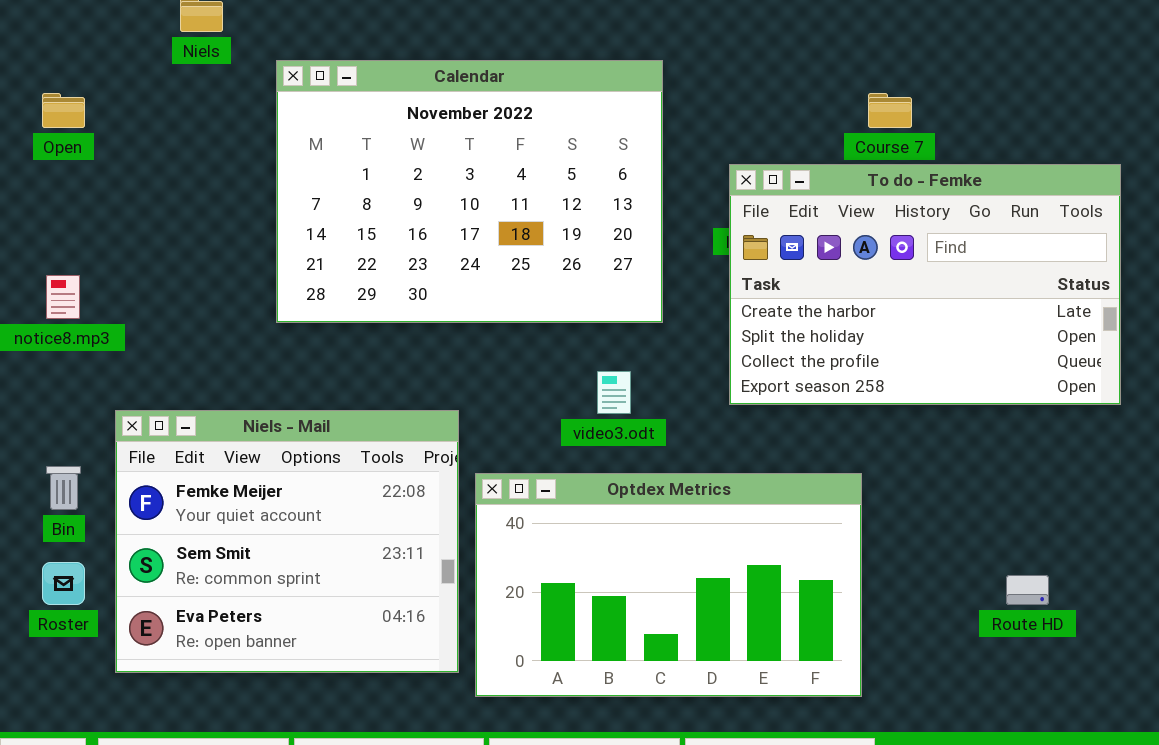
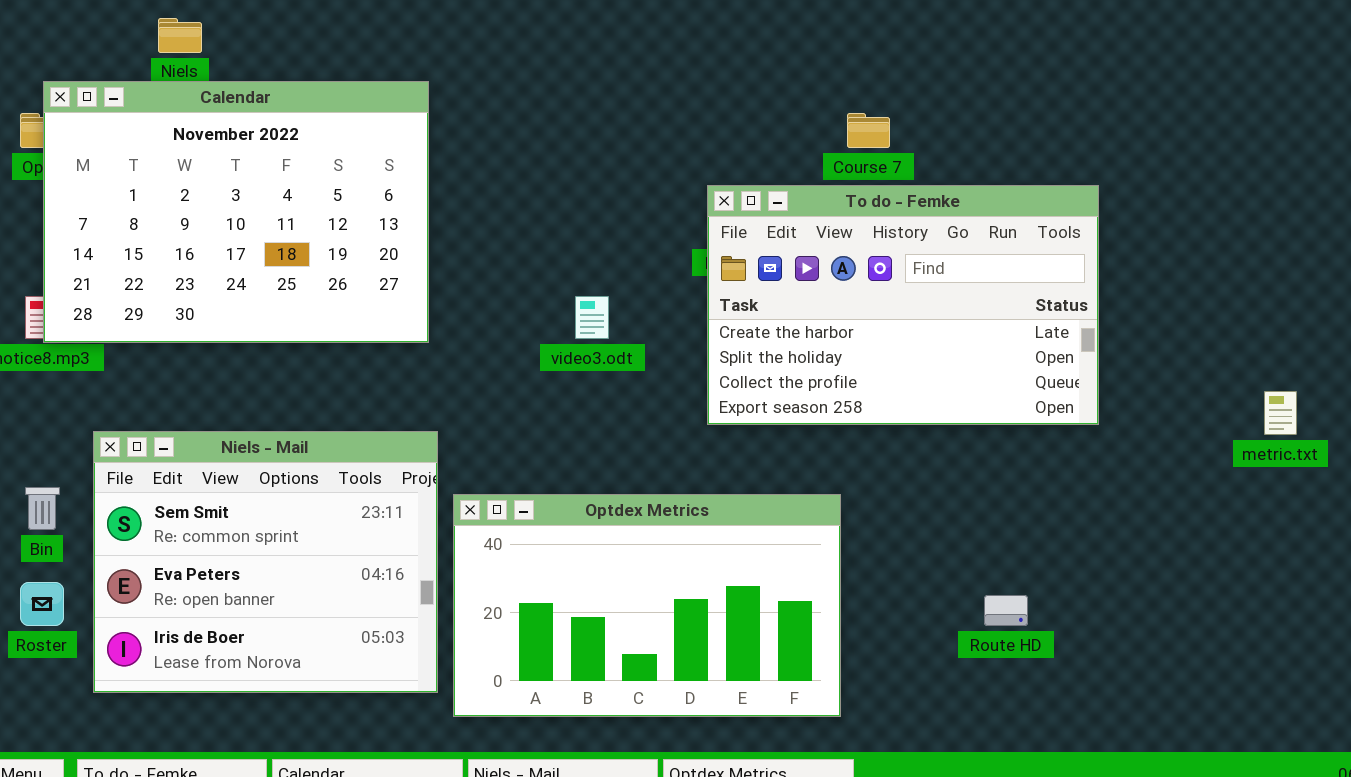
Calendar: [276,60,663,323] -> [43,81,429,343], moved
video3.odt: [597,371,631,414] -> [575,296,609,339], moved
Niels - Mail: [115,410,459,673] -> [93,431,438,693], scrolled down 1 row

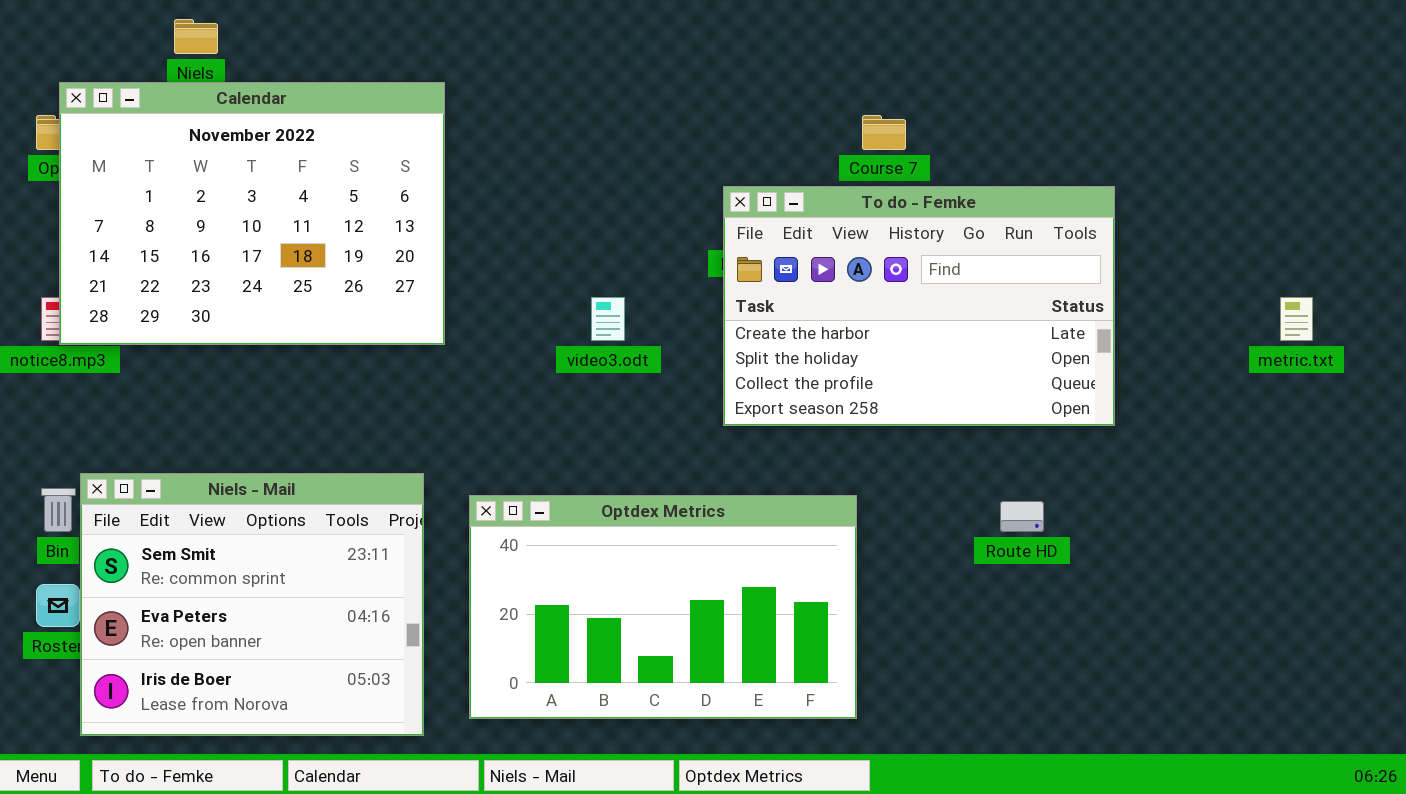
metric.txt: [1264,391,1297,435] -> [1280,297,1313,341], moved
Niels - Mail: [93,431,438,693] -> [80,473,424,736], moved
Route HD: [984,595,1028,626] -> [1000,501,1044,532], moved

